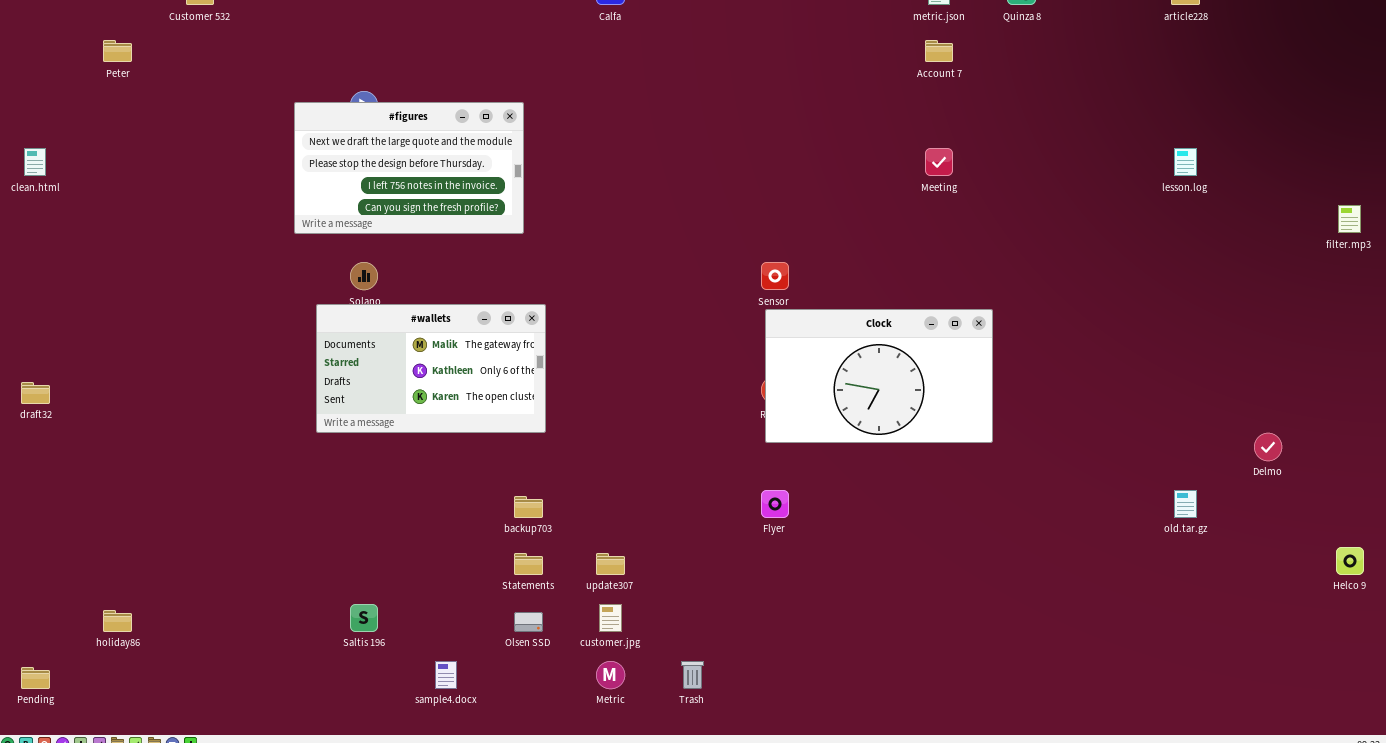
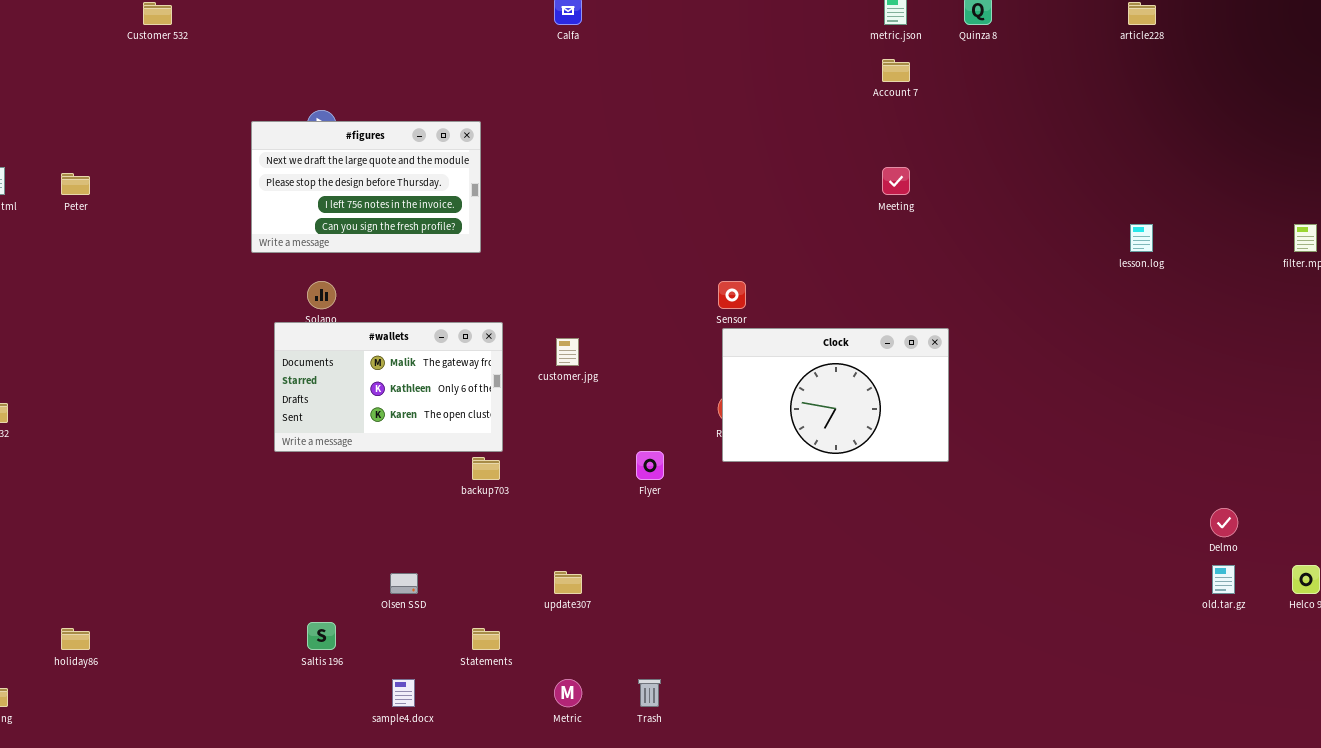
Peter: [103,40,132,62] -> [61,173,90,195], moved
lesson.log: [1174,148,1197,176] -> [1130,224,1153,252], moved
Delmo: [1254,433,1282,461] -> [1210,508,1238,537], moved
Flyer: [761,490,789,518] -> [636,451,664,480], moved
old.tar.gz: [1174,490,1197,518] -> [1212,565,1235,594], moved
backup703: [514,496,543,518] -> [472,457,500,480], moved
Statements: [514,553,543,575] -> [472,628,500,650], moved
customer.jpg: [599,604,622,632] -> [556,338,579,366], moved
Olsen SSD: [514,612,543,632] -> [390,573,418,594], moved

